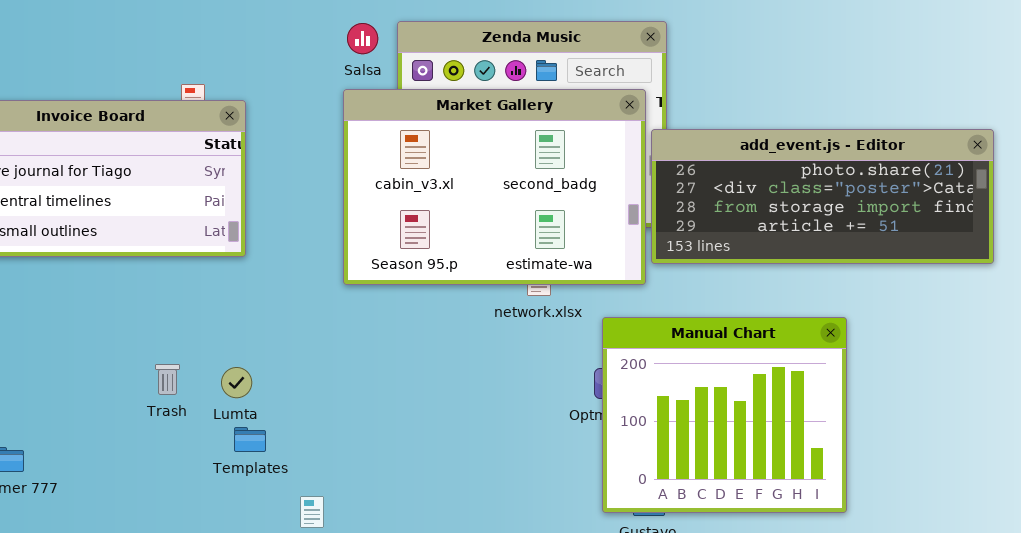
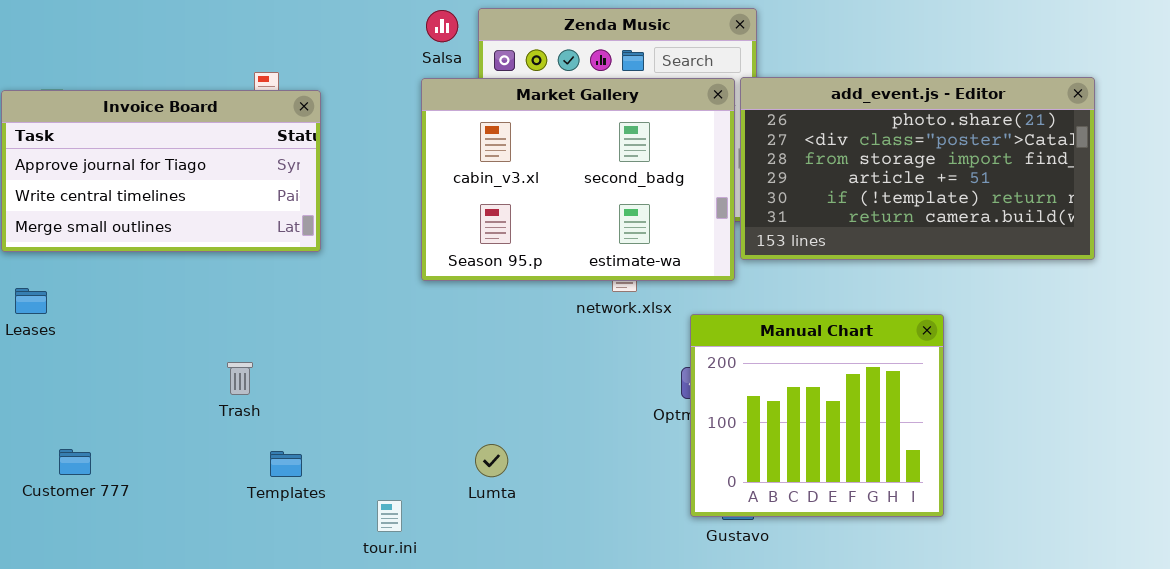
add_event.js - Editor: [651,129,994,264] -> [740,77,1095,260], resized
Lumta: [221,367,252,398] -> [475,444,508,477], moved
Templates: [234,427,266,452] -> [270,451,302,477], moved

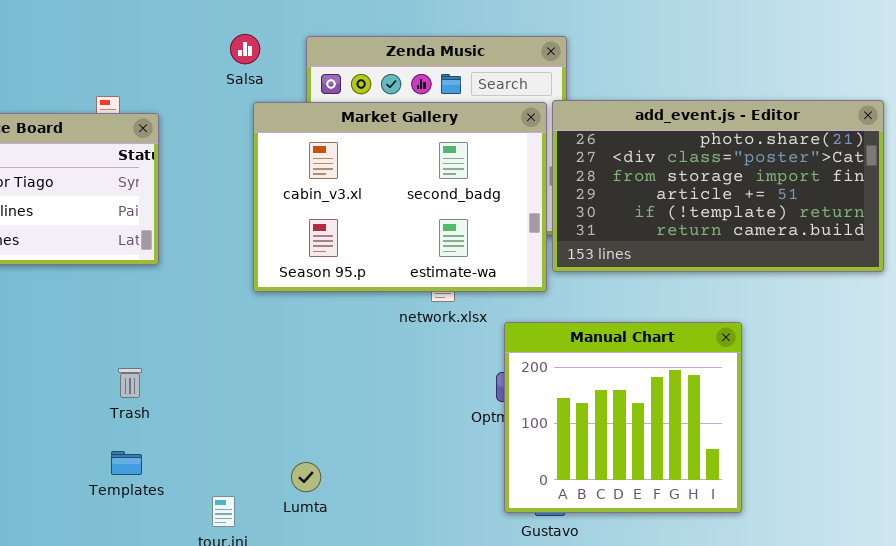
Salsa: [426,10,458,42] -> [230,34,260,64], moved
Trash: [227,362,253,395] -> [118,368,142,398], moved
Lumta: [475,444,508,477] -> [291,462,321,492], moved

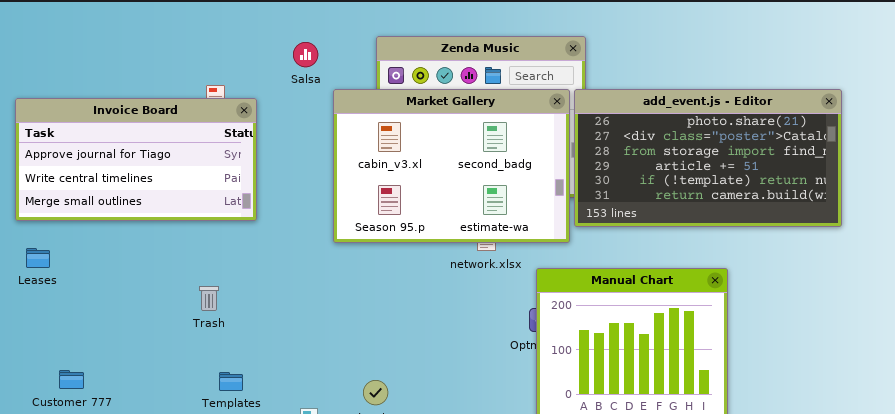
Salsa: [230,34,260,64] -> [293,42,318,67], moved
Trash: [118,368,142,398] -> [199,286,219,311], moved

